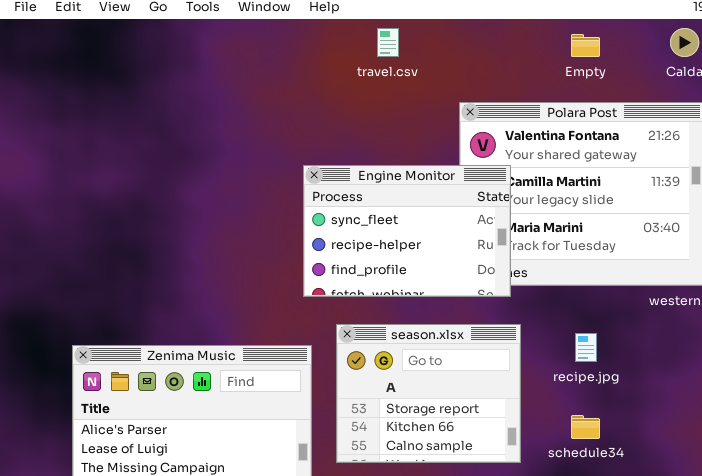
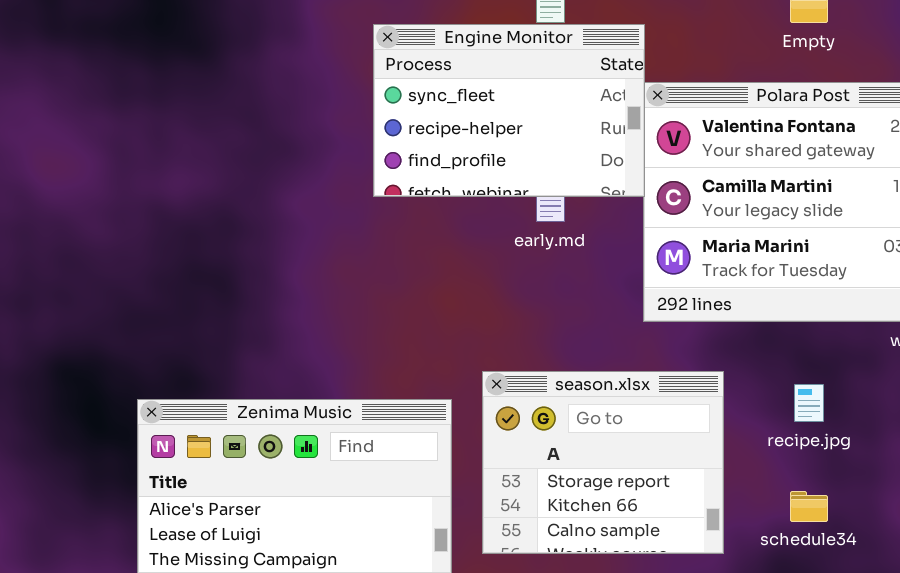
Engine Monitor: [303,165,511,297] -> [373,24,645,197], moved

